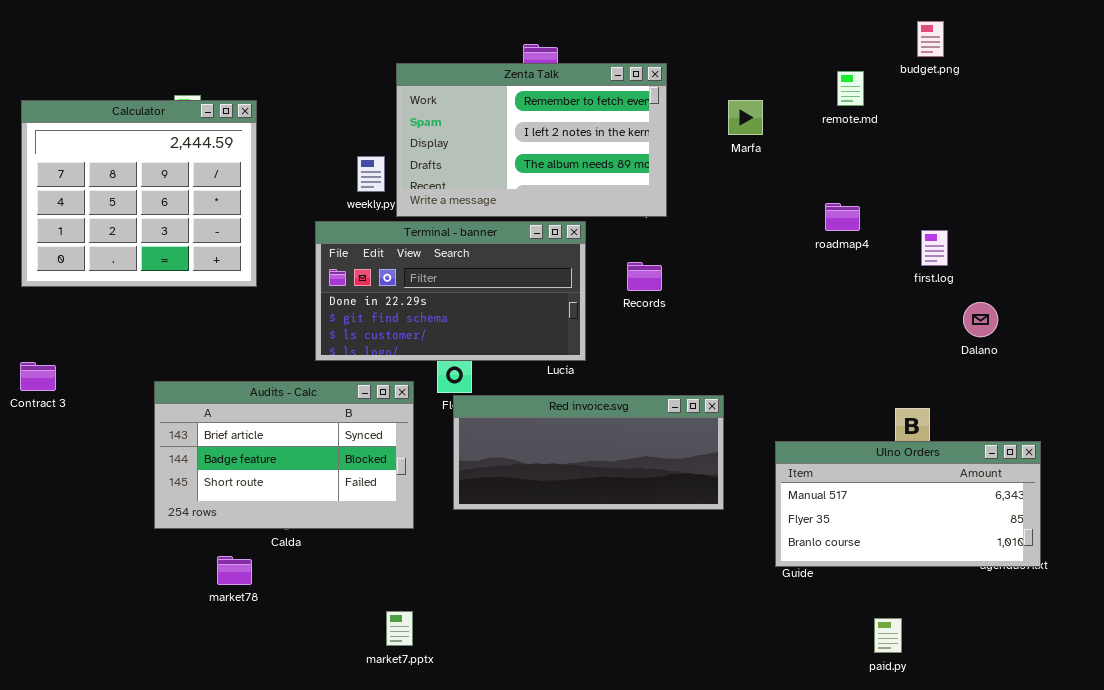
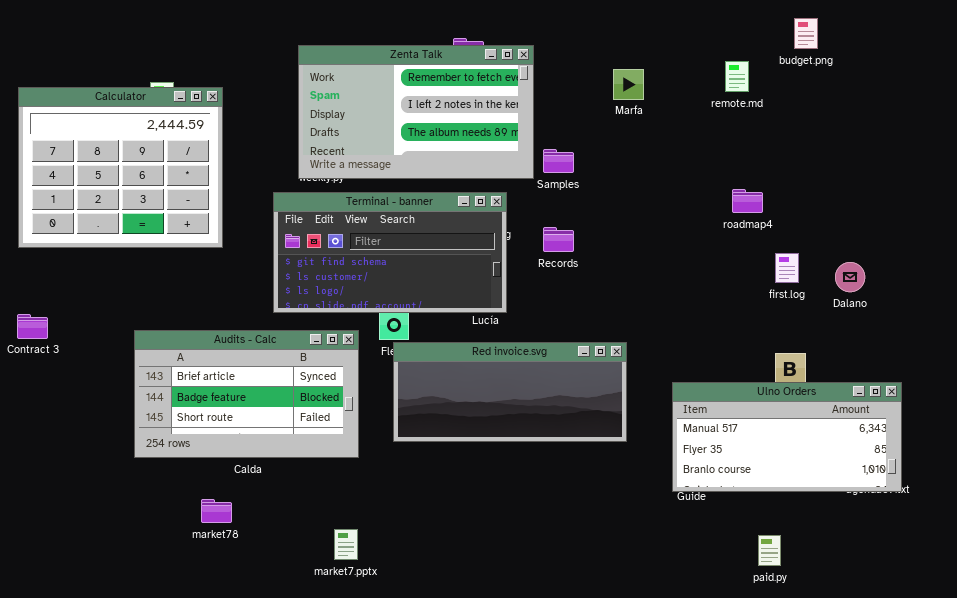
Zenta Talk: [396,63,667,217] -> [298,45,534,179], moved
Marfa: [728,100,763,135] -> [613,69,644,100], moved
roadmap4: [825,203,860,231] -> [732,189,763,213], moved
Terminal - banner: [315,221,586,361] -> [273,192,507,313], scrolled down 1 row
first.log: [921,230,948,266] -> [775,253,799,283], moved
market78: [217,556,252,585] -> [201,499,232,523], moved

